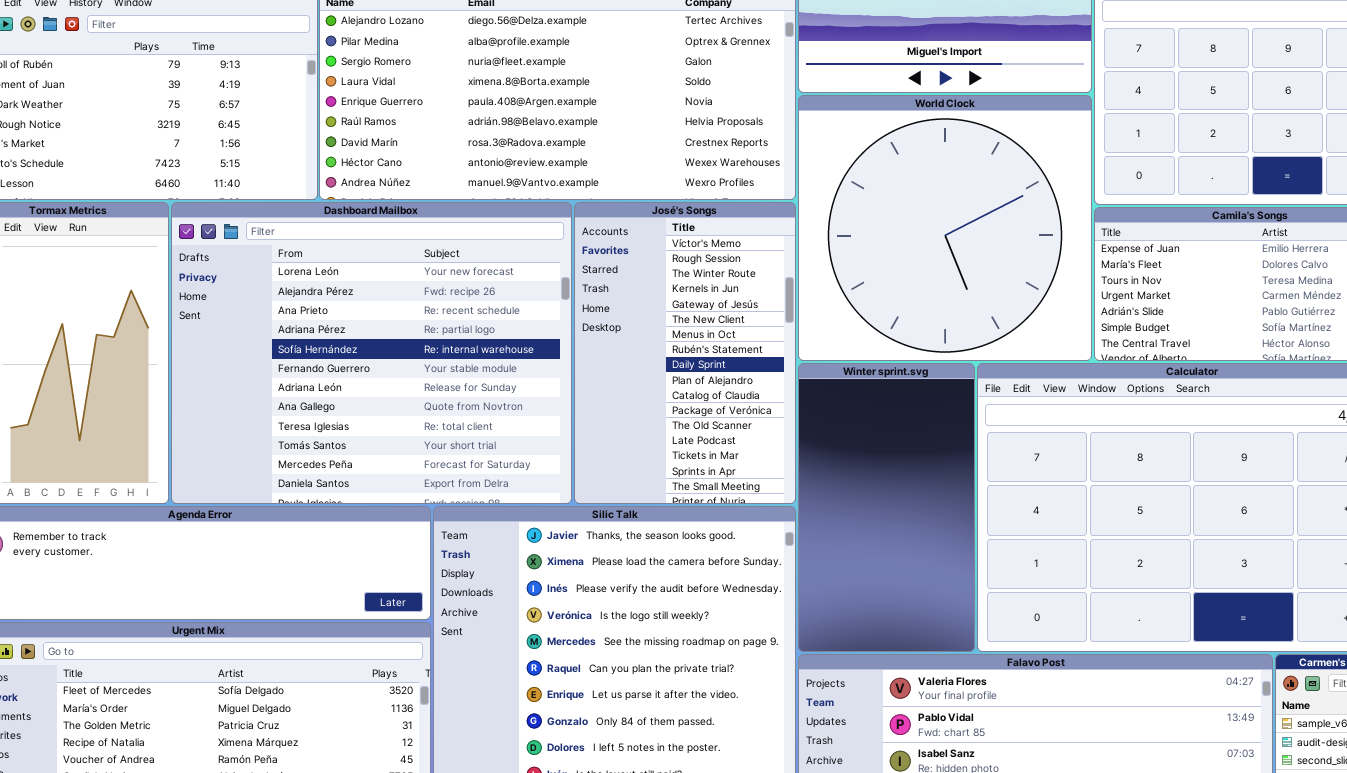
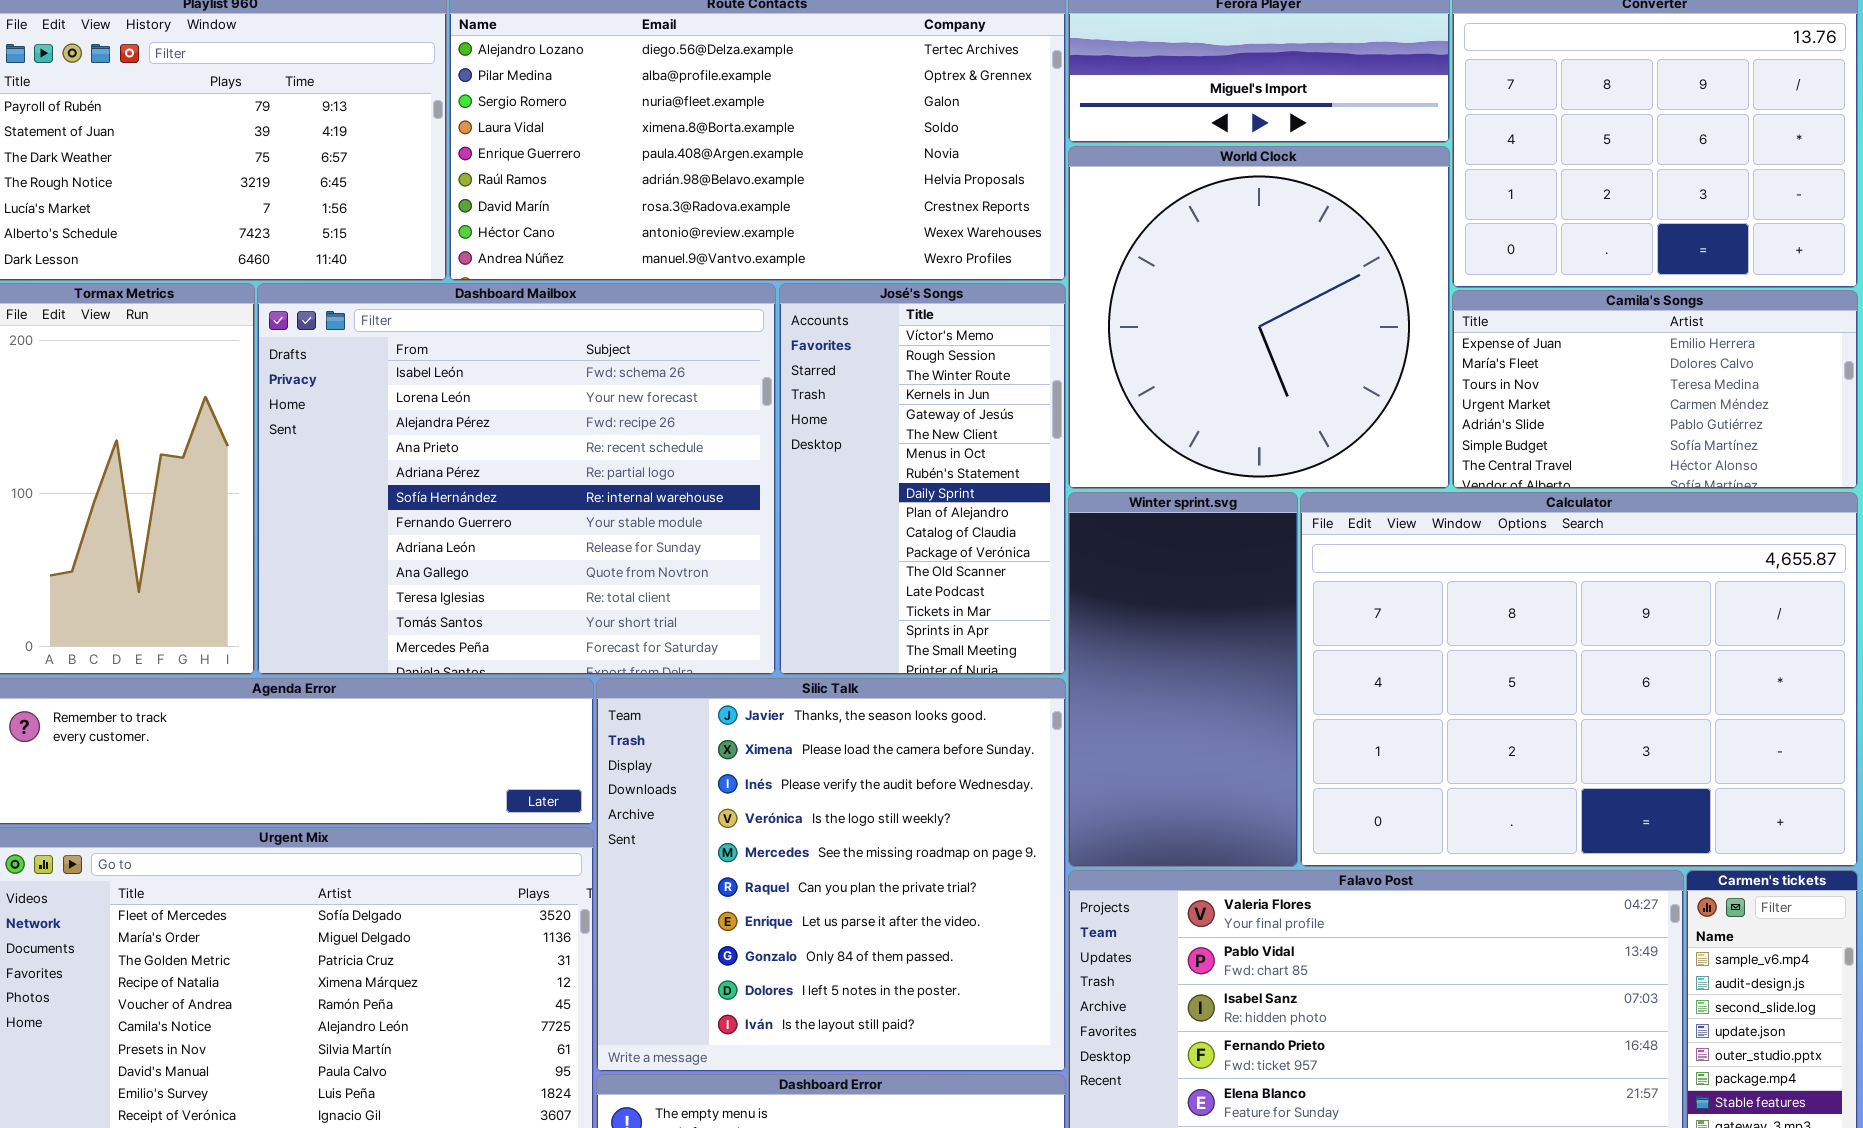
Dashboard Mailbox: [171,202,572,504] -> [257,283,776,675], scrolled up 1 row

